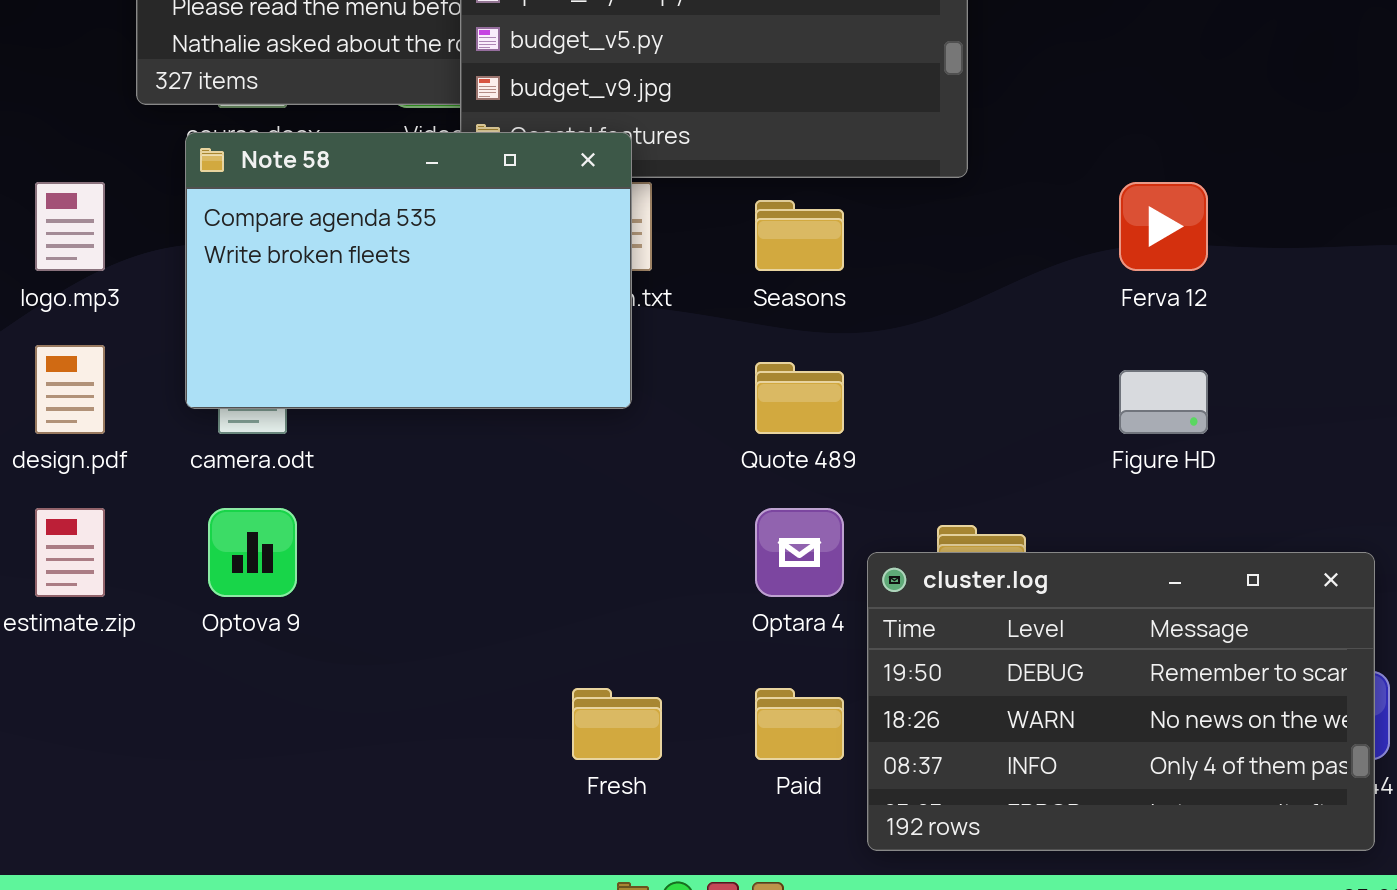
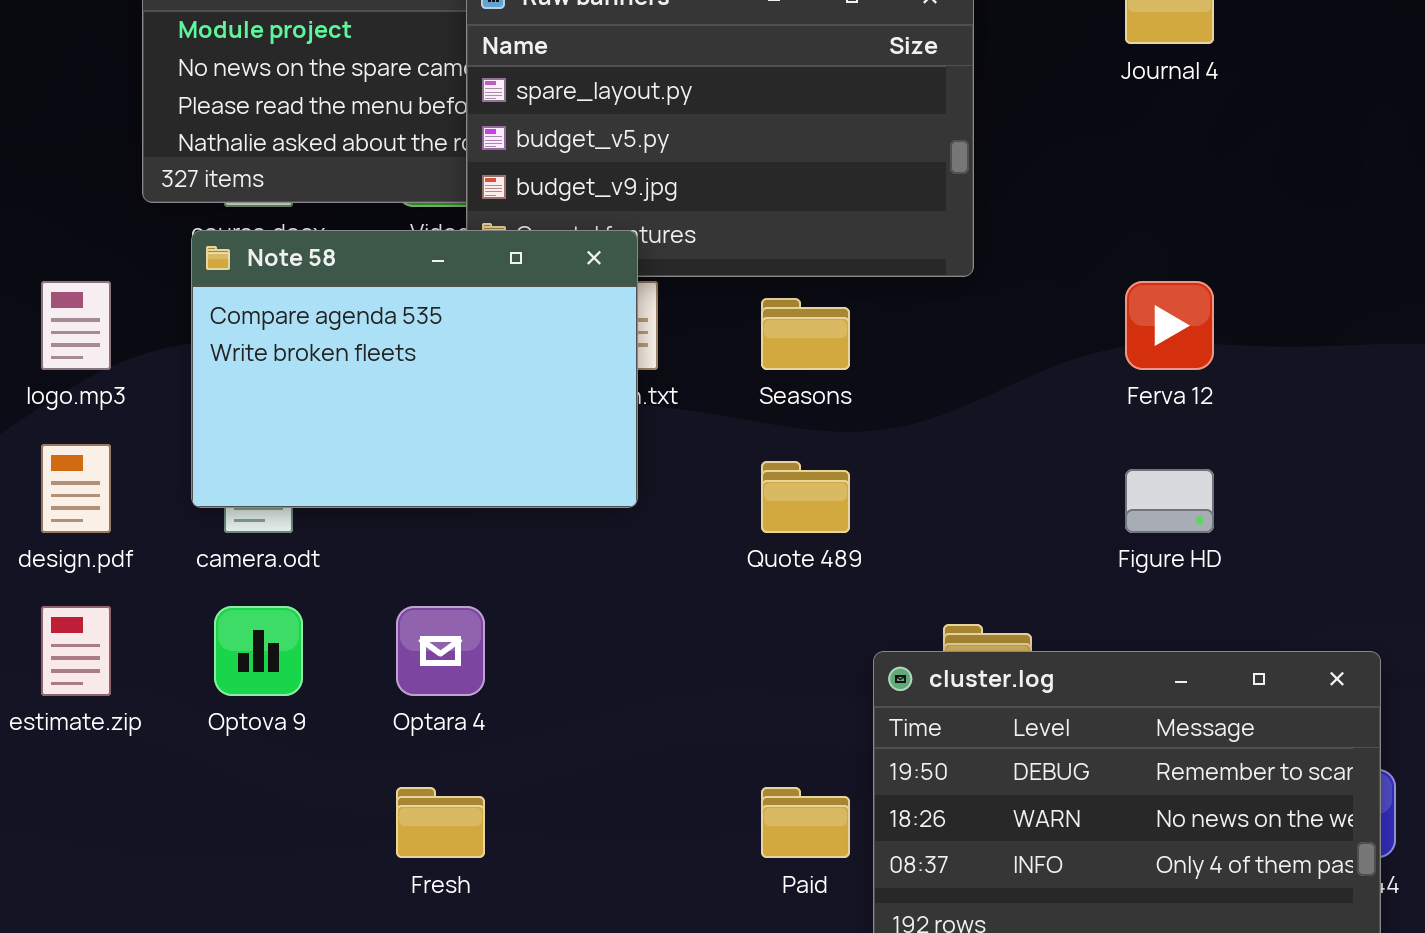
Optara 4: [755,508,844,597] -> [396,606,485,696], moved
Fresh: [572,688,662,760] -> [396,787,485,858], moved

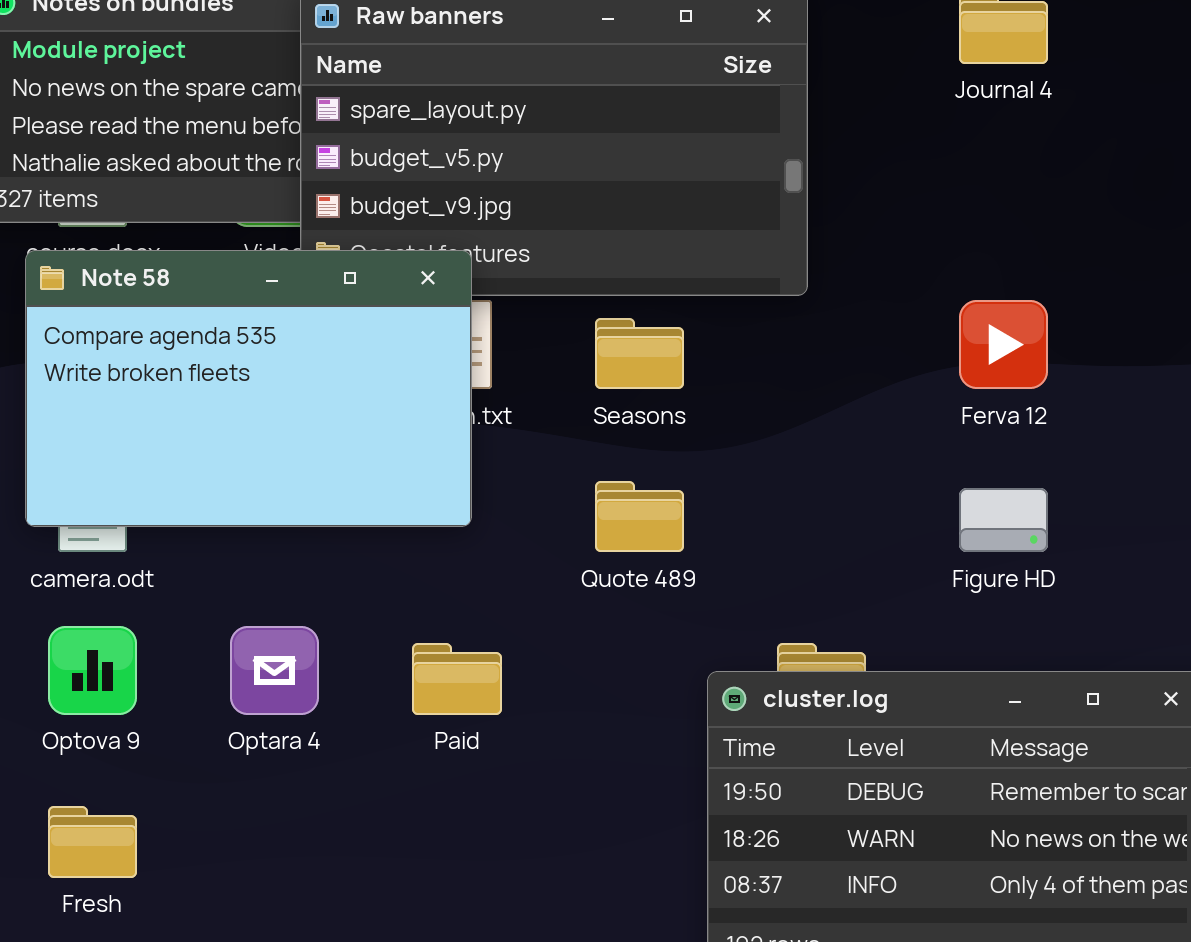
Fresh: [396,787,485,858] -> [48,806,137,878], moved
Paid: [761,787,850,858] -> [412,643,502,715], moved

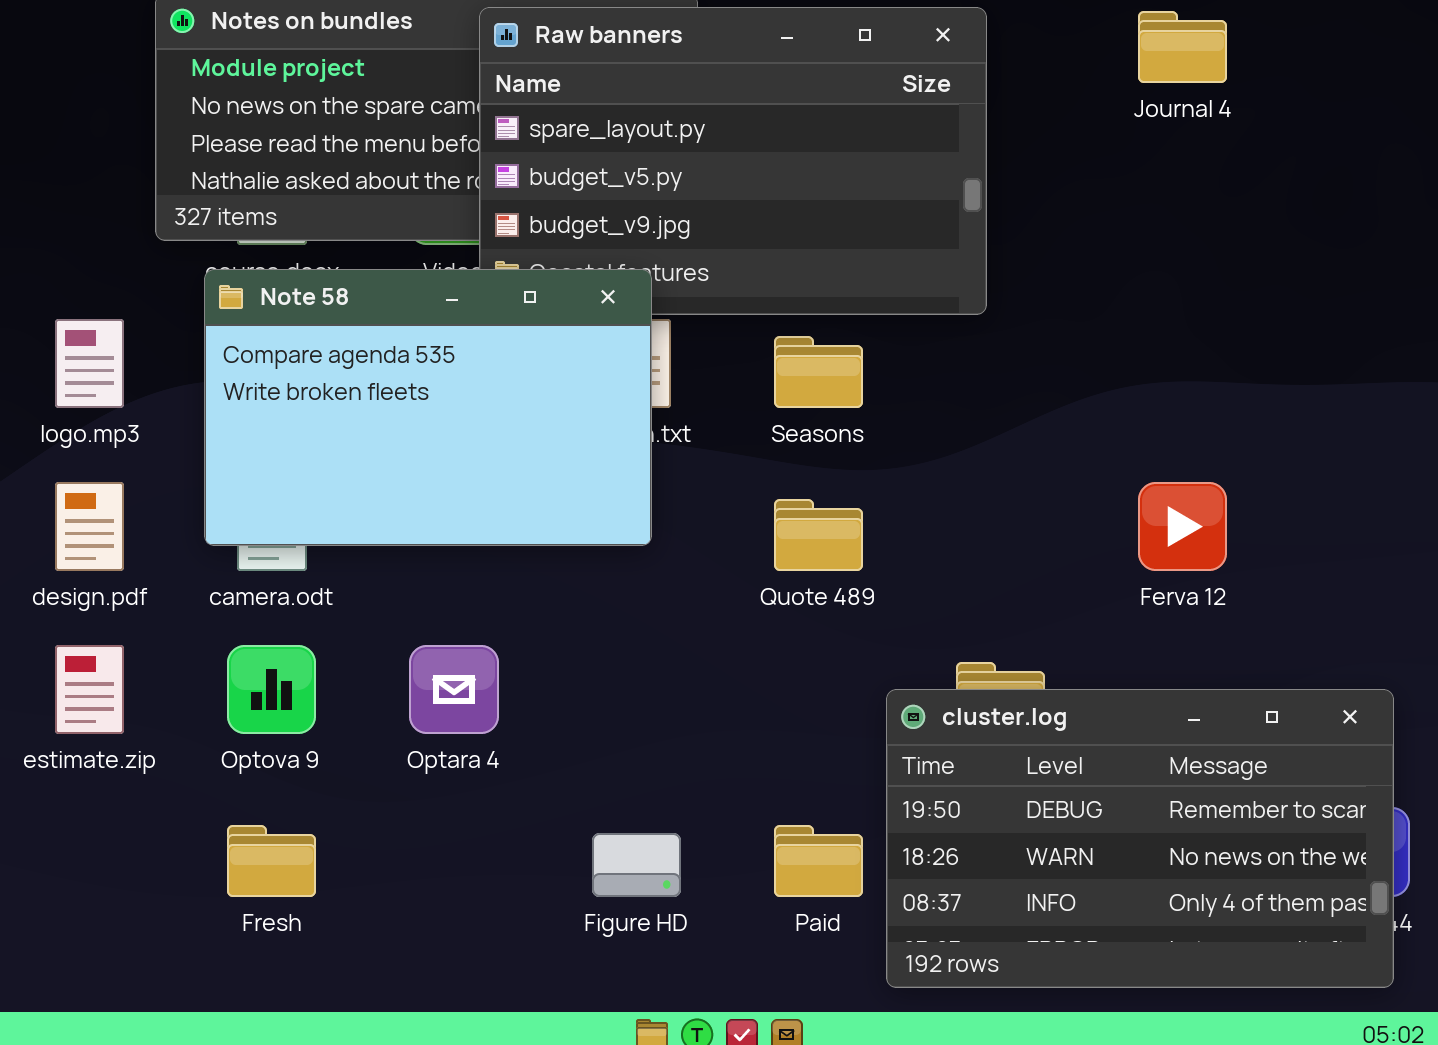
Ferva 12: [959,300,1048,389] -> [1138,482,1227,571], moved
Figure HD: [959,488,1048,552] -> [592,833,681,897], moved
Paid: [412,643,502,715] -> [774,825,863,897], moved

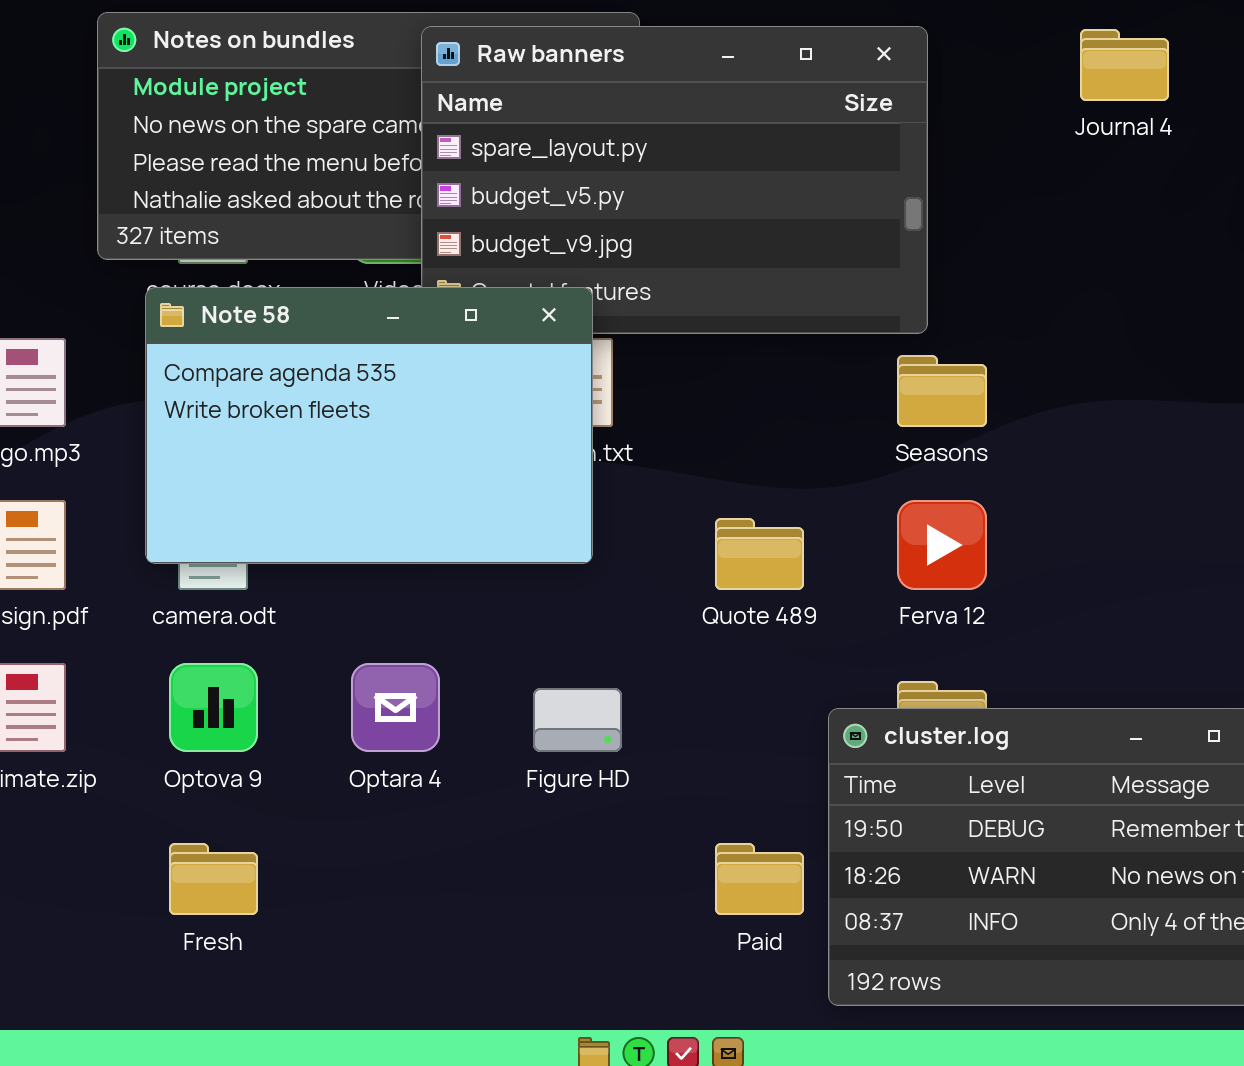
Seasons: [774,336,863,408] -> [897,355,987,427], moved
Ferva 12: [1138,482,1227,571] -> [897,500,987,590], moved
Figure HD: [592,833,681,897] -> [533,688,622,752], moved

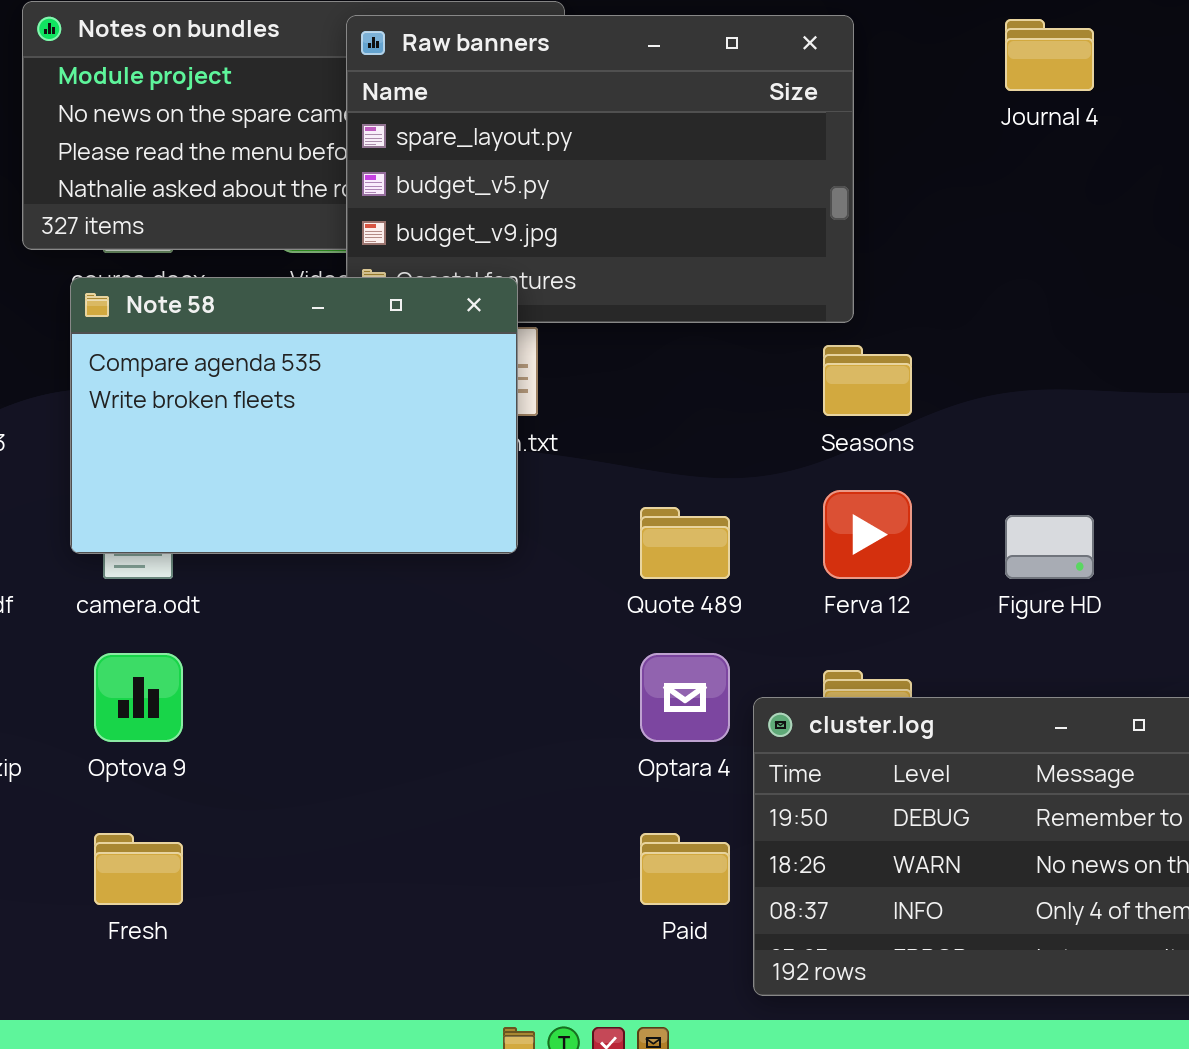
Optara 4: [351,663,440,752] -> [640,653,730,742], moved
Figure HD: [533,688,622,752] -> [1005,515,1094,579], moved

